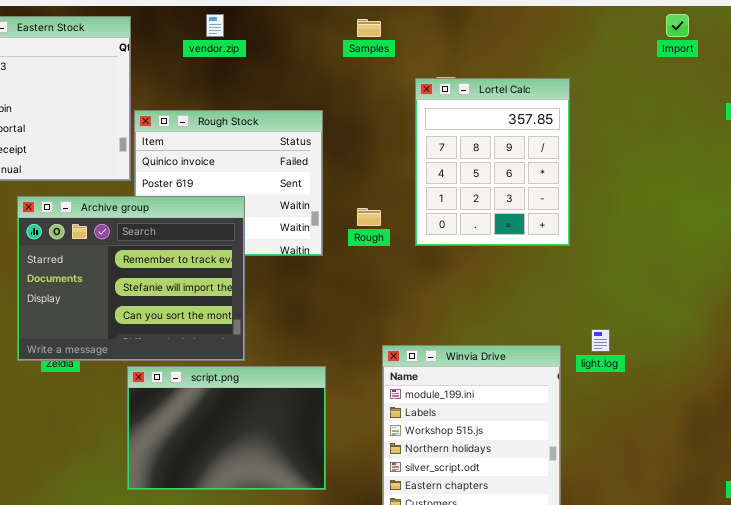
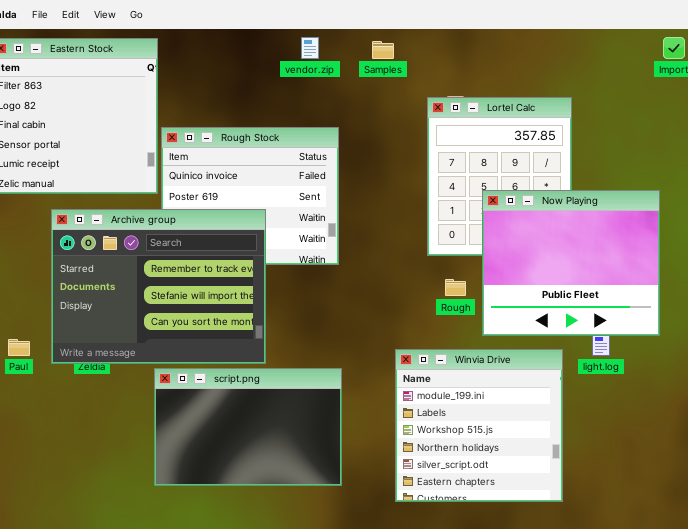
vendor.zip: [206,14,224,37] -> [301,37,319,59], moved
Now Playing: none -> [482,190,660,336], opened
Rough: [357,208,381,226] -> [445,279,466,296], moved

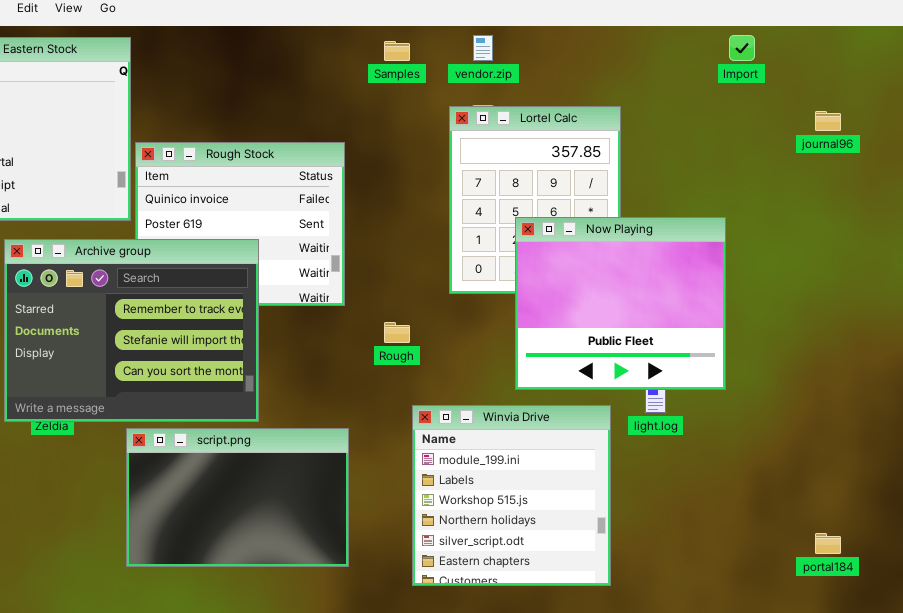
vendor.zip: [301,37,319,59] -> [473,35,493,61], moved
Rough: [445,279,466,296] -> [384,322,410,343], moved

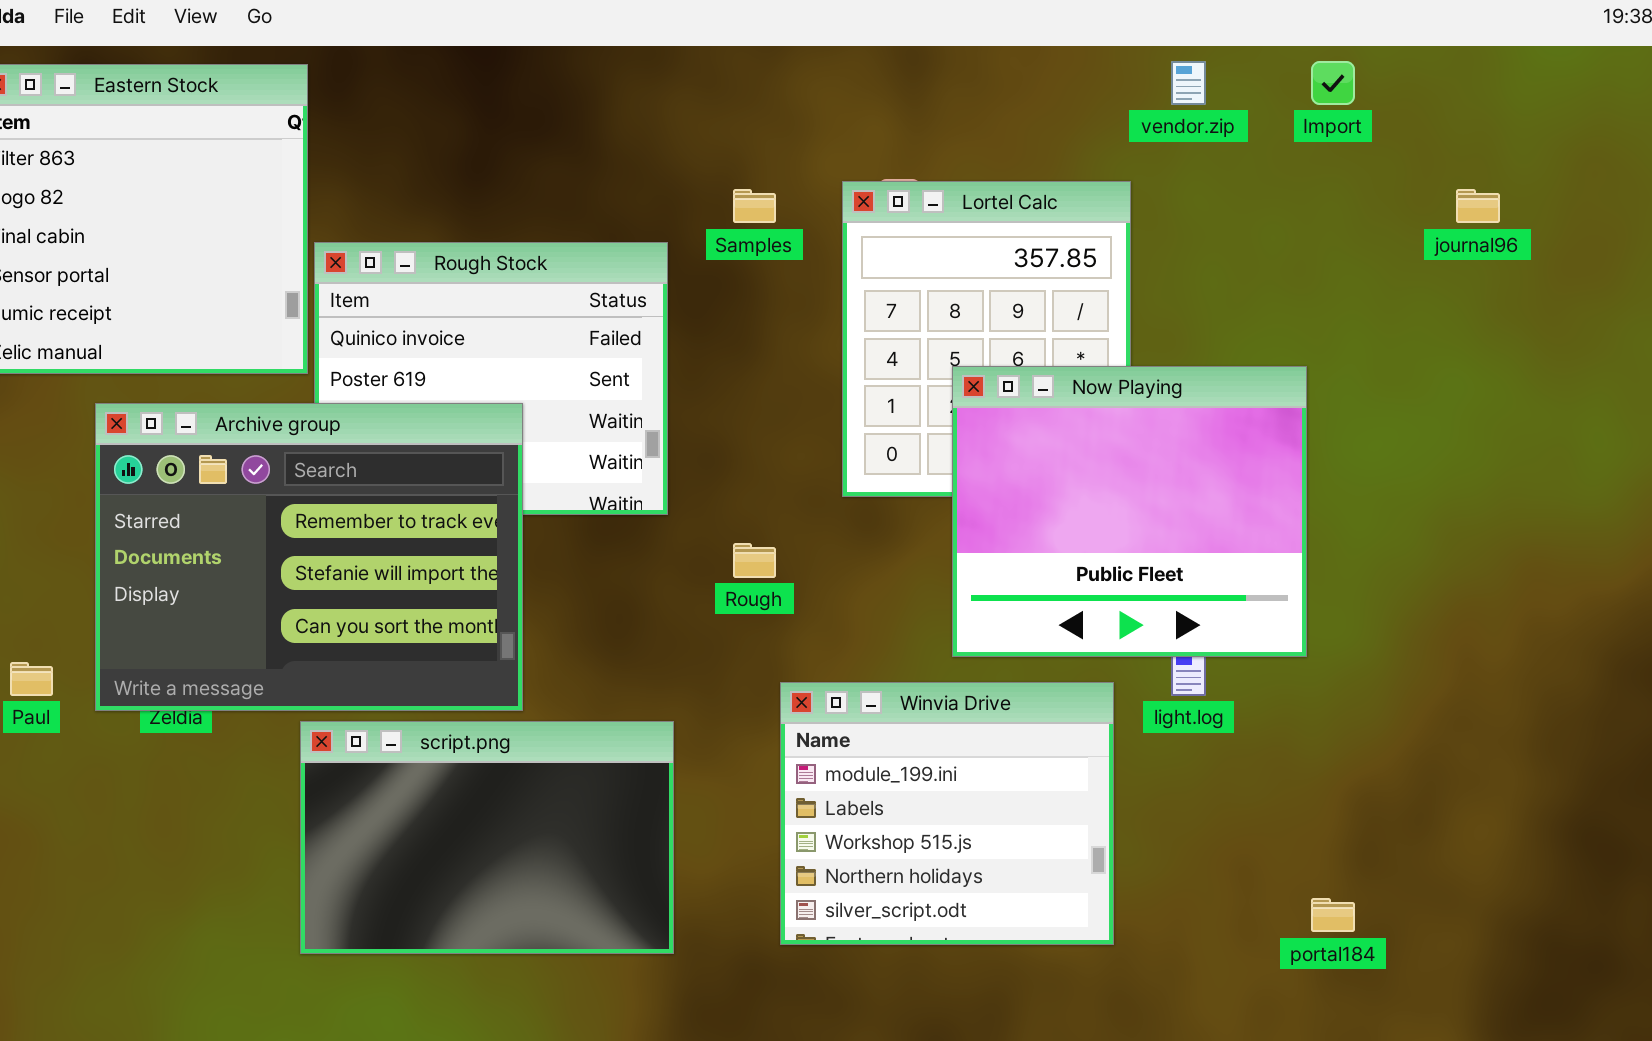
vendor.zip: [473,35,493,61] -> [1171,61,1206,105], moved
Samples: [384,41,410,61] -> [733,189,776,223], moved
Winvia Drive: [412,405,611,586] -> [780,682,1114,945], resized
portal184: [815,533,841,554] -> [1311,898,1355,932], moved

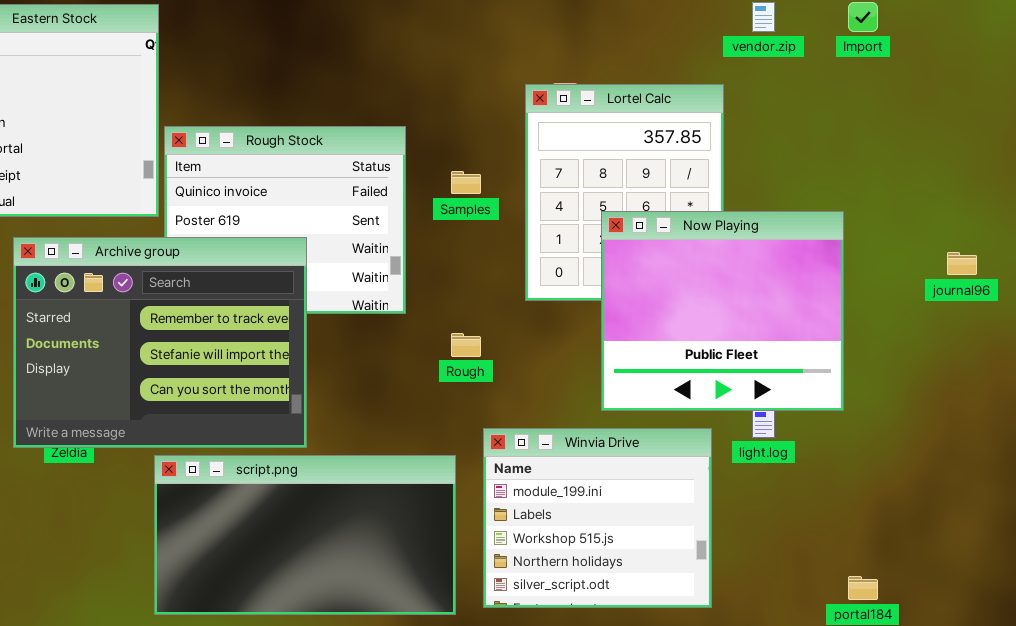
Samples: [733,189,776,223] -> [451,171,481,194], moved
journal96: [1456,189,1500,223] -> [947,252,977,275], moved
script.png: [300,721,674,954] -> [154,455,456,615], resized

